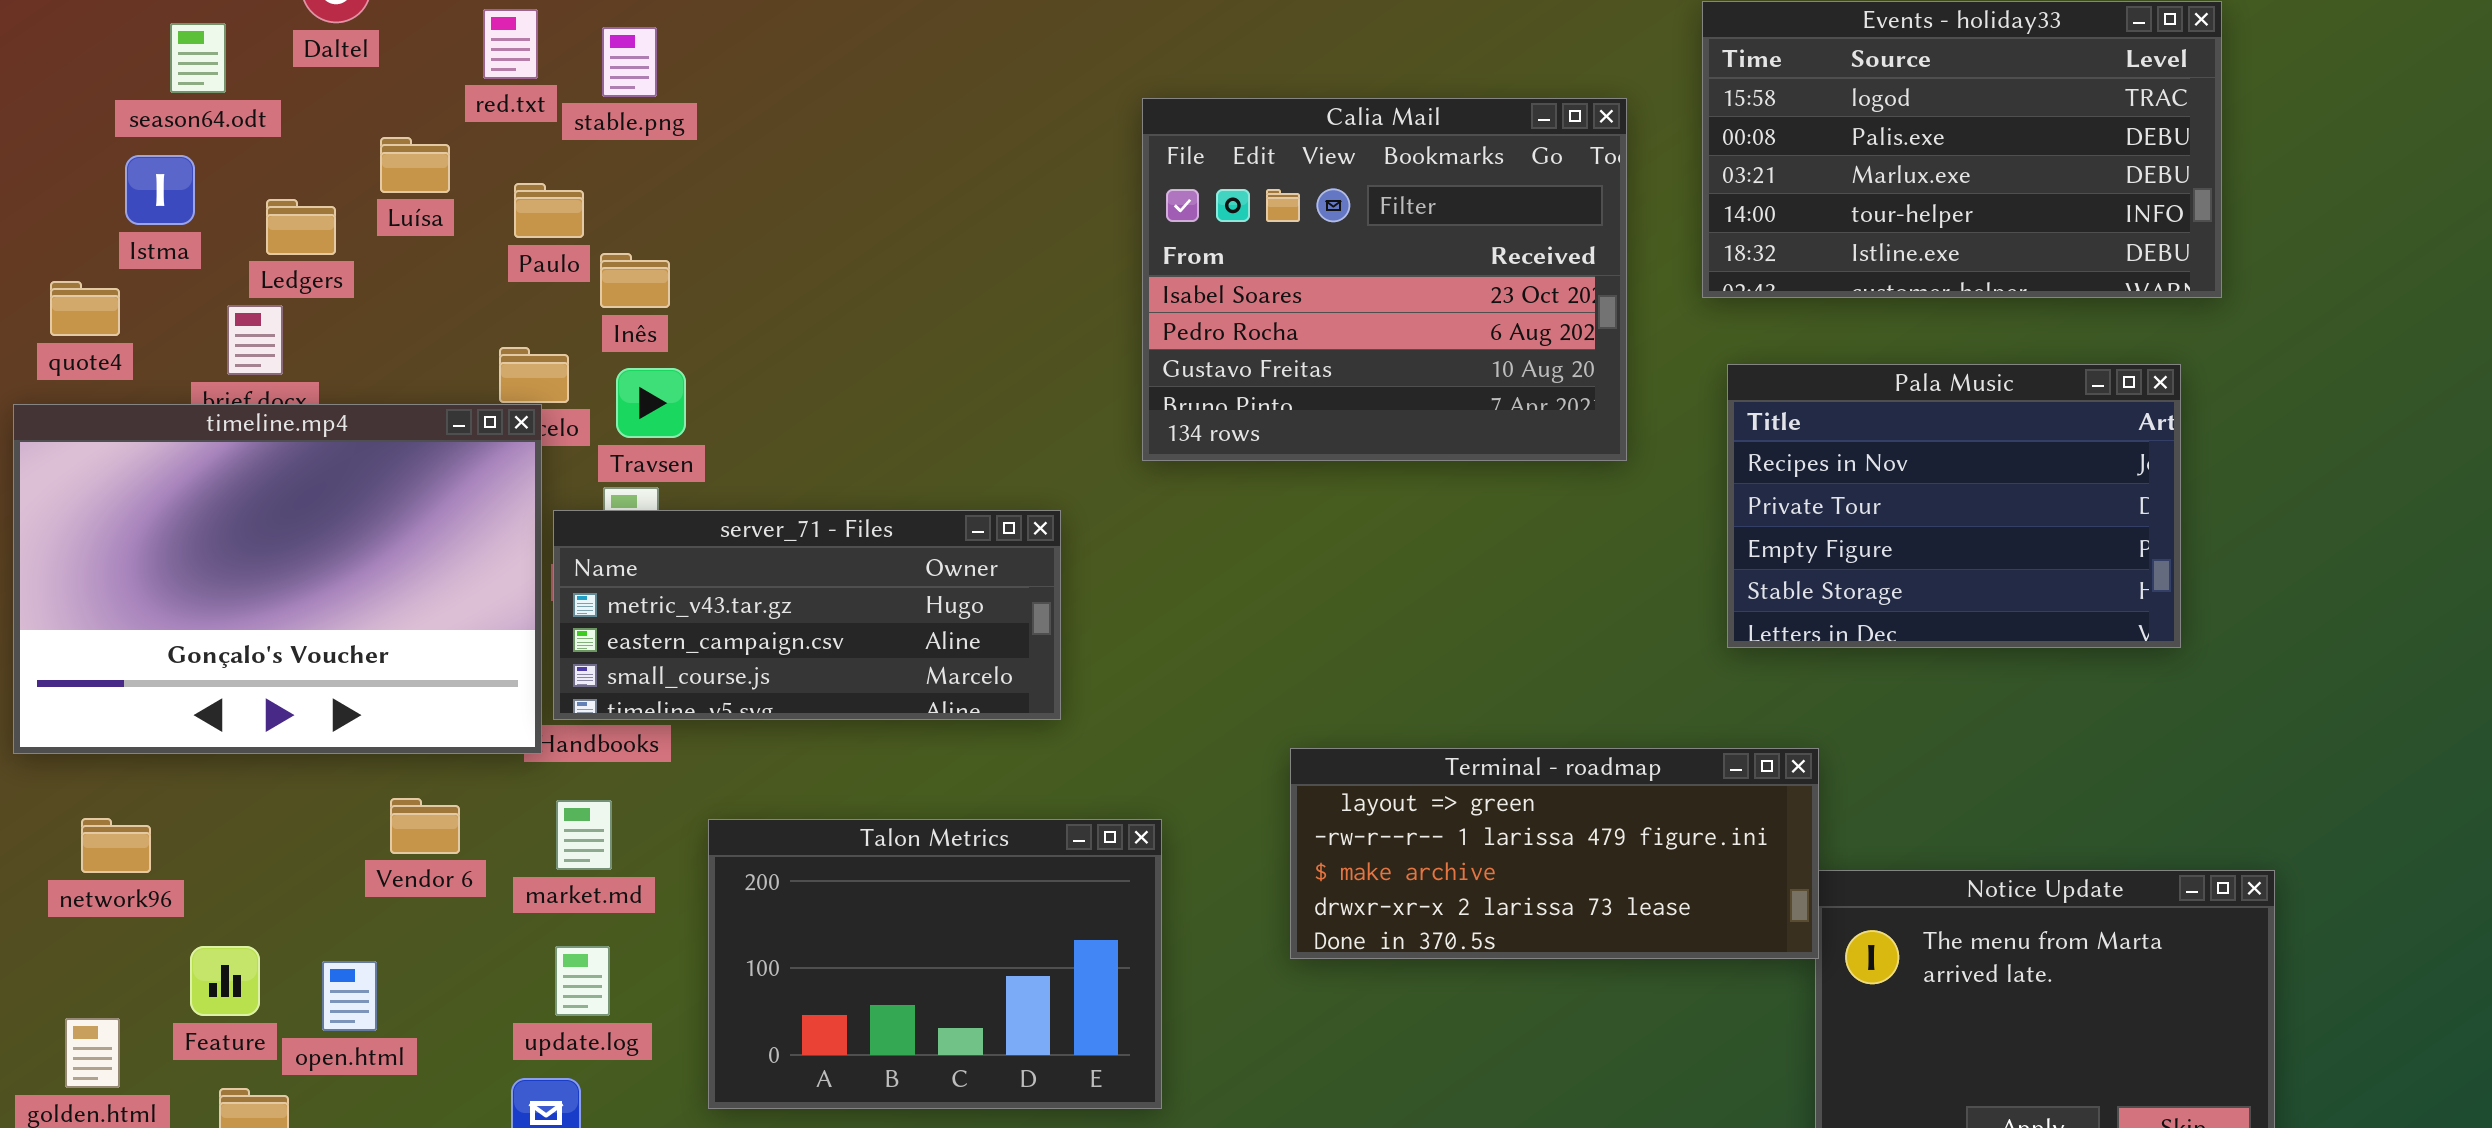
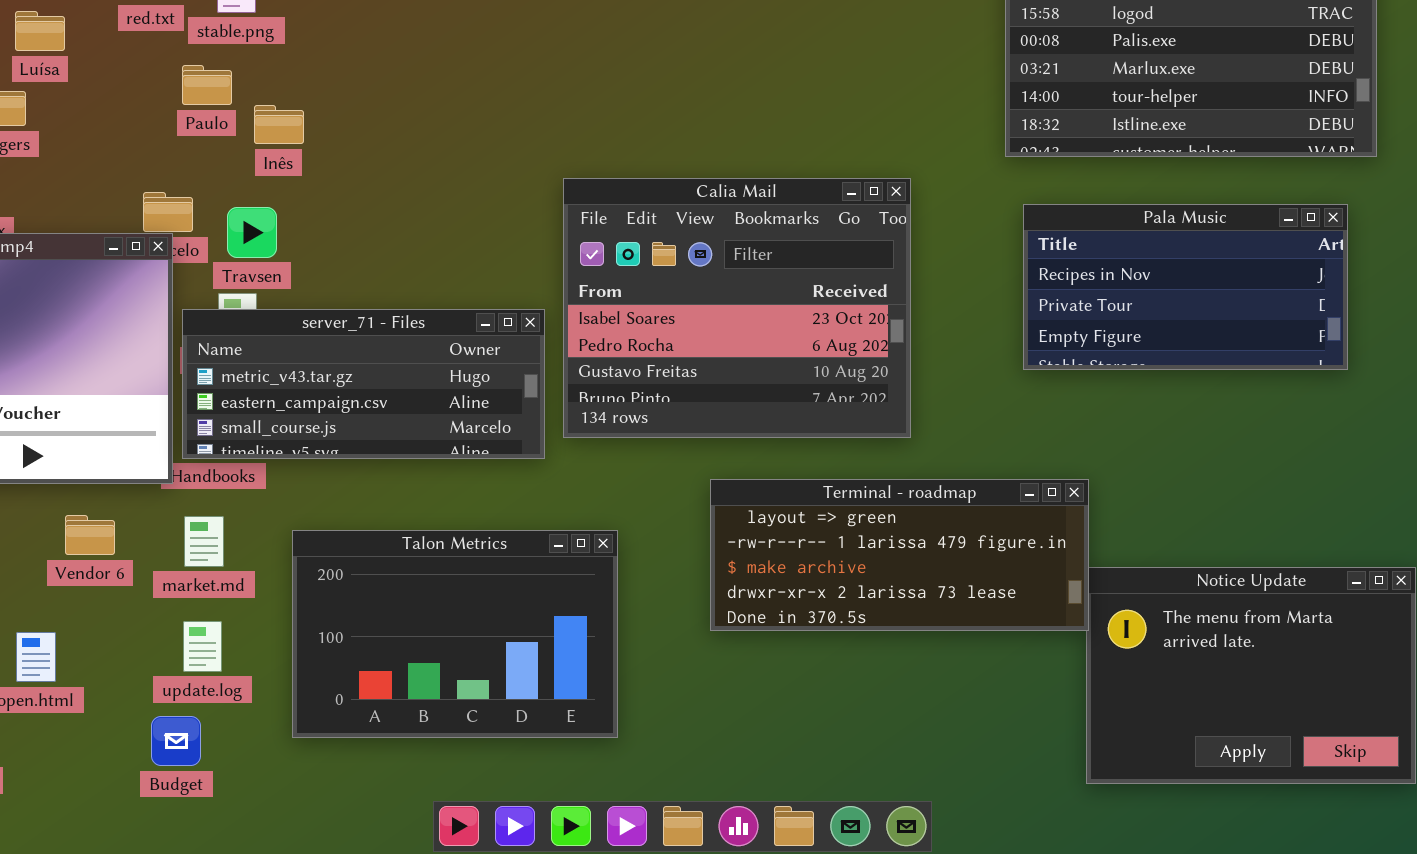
Calia Mail: [1142,98,1627,461] -> [563,178,911,438], moved
Luísa: [380,137,450,193] -> [15,11,65,51], moved
Paulo: [514,183,584,238] -> [182,65,232,105], moved
Inês: [600,253,670,308] -> [254,105,304,144], moved
Pala Music: [1727,364,2181,648] -> [1023,204,1348,370], resized

